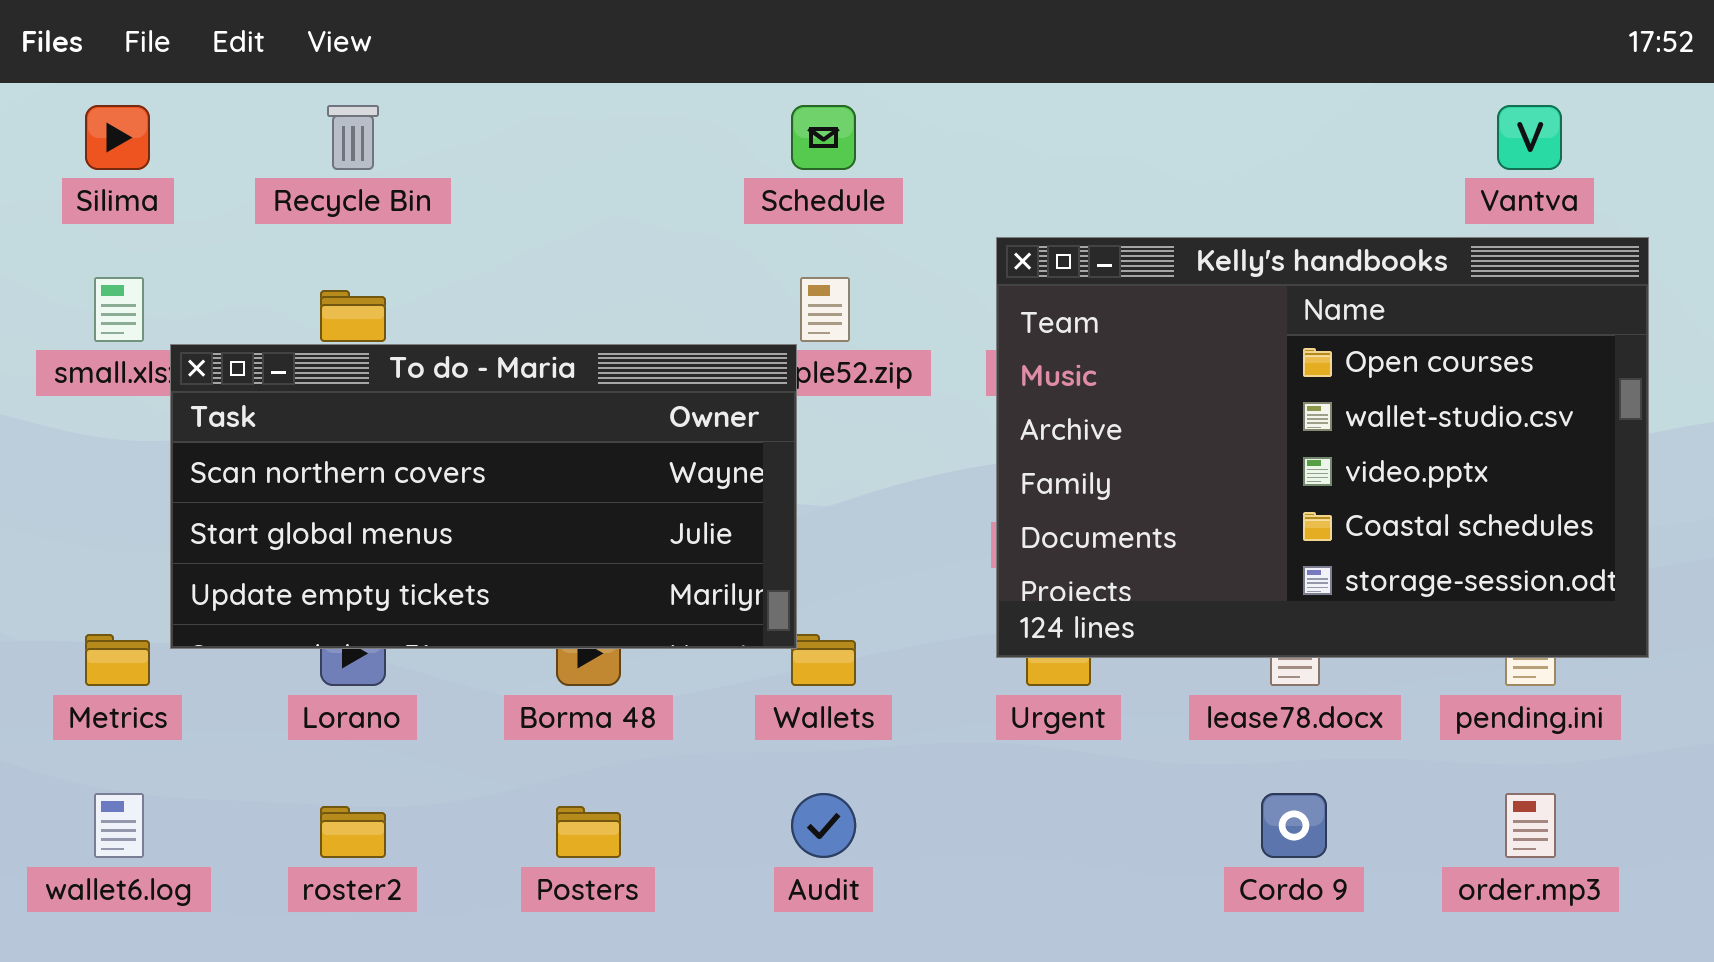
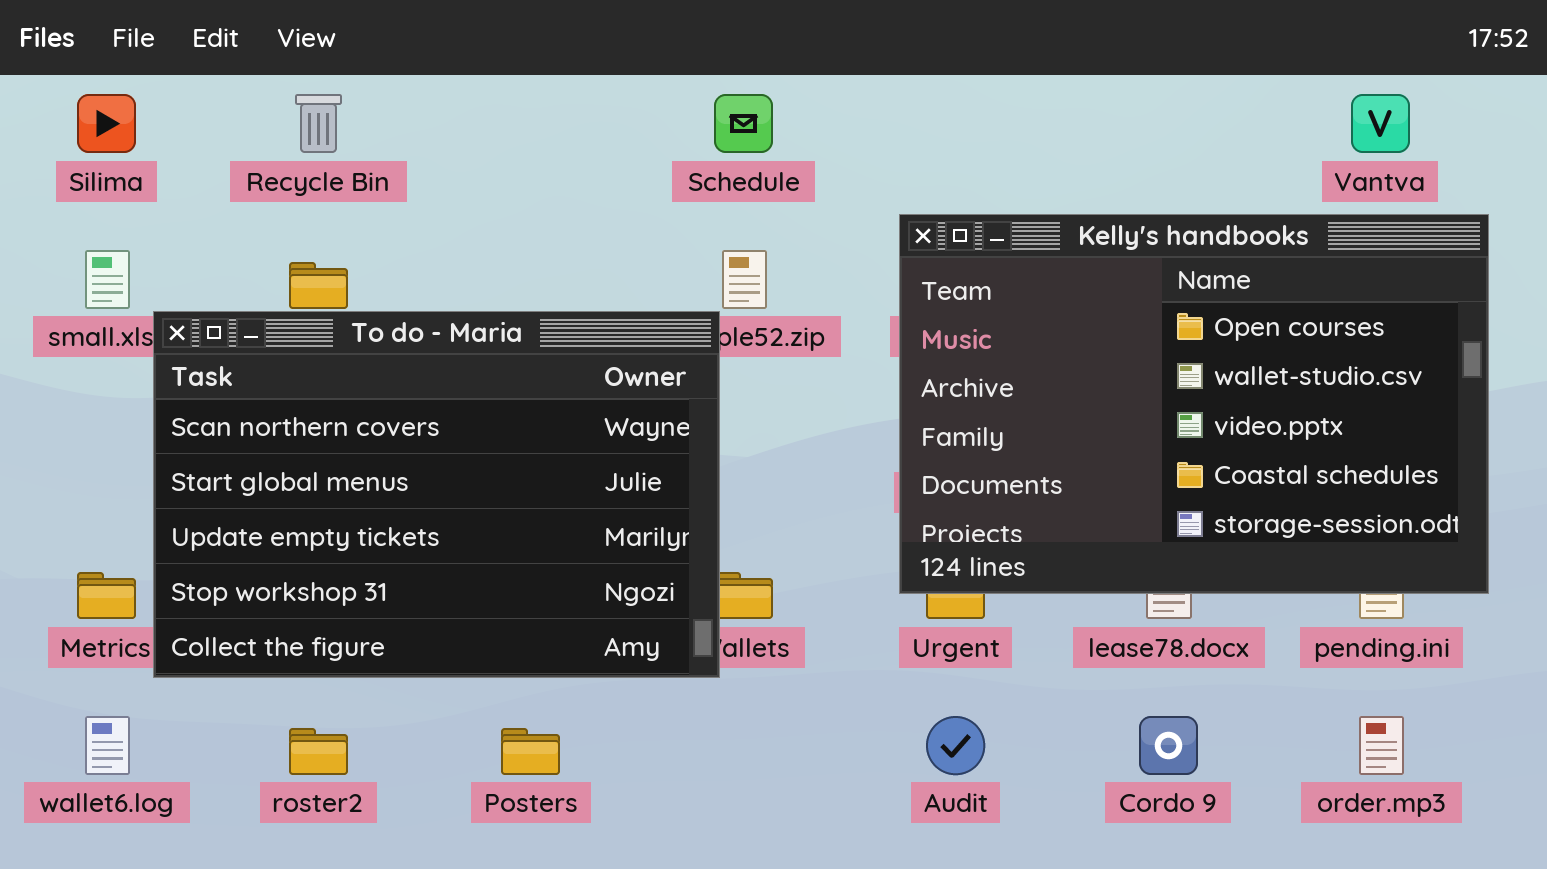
To do - Maria: [170,344,797,649] -> [153,311,720,678], resized
Audit: [791,793,856,858] -> [926,716,985,775], moved

